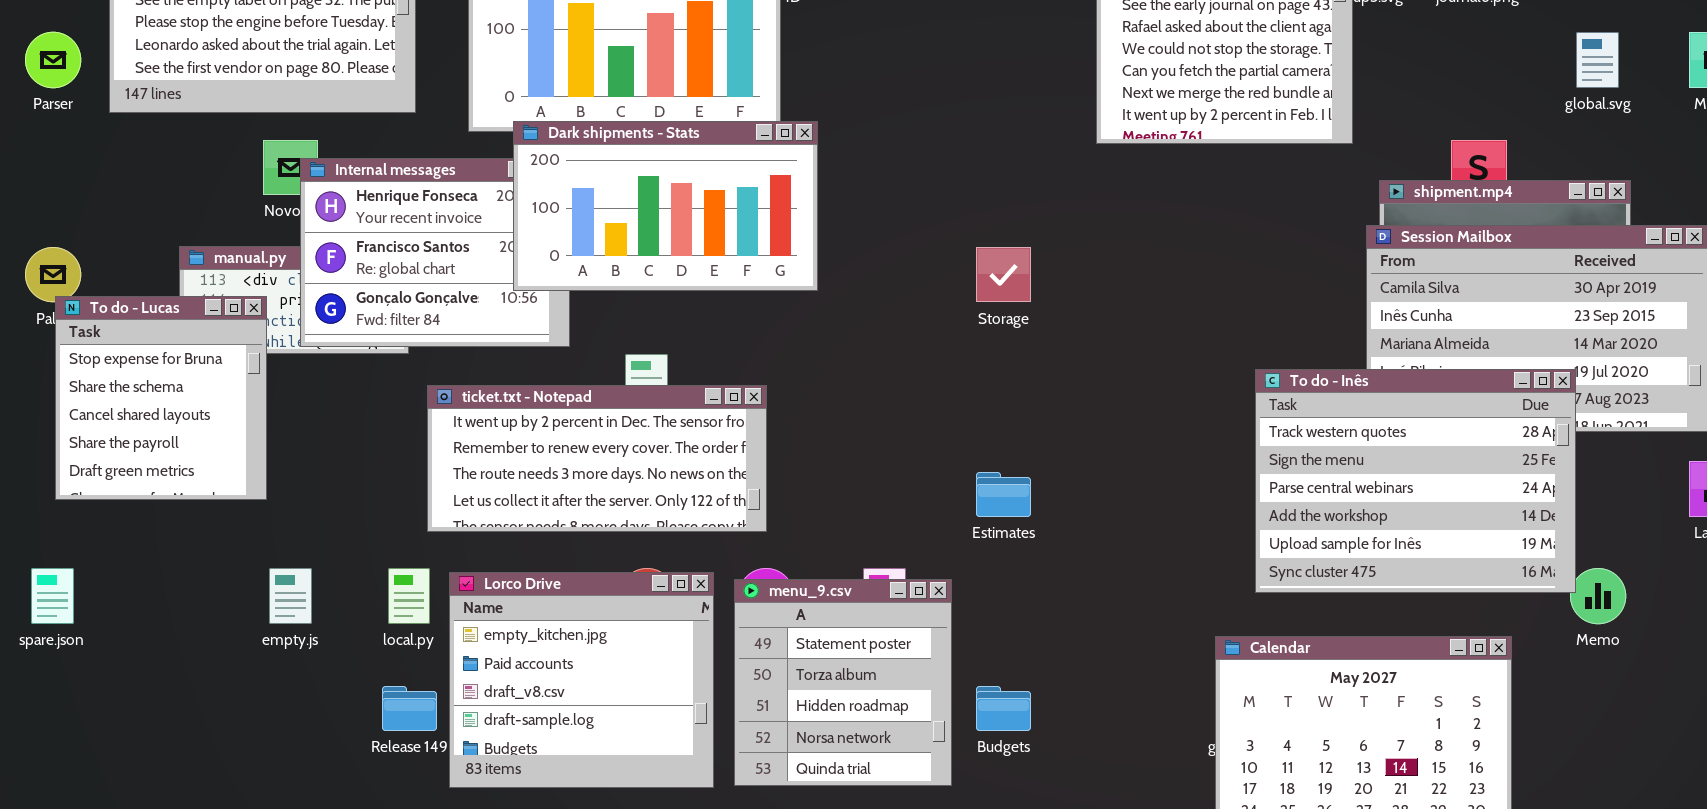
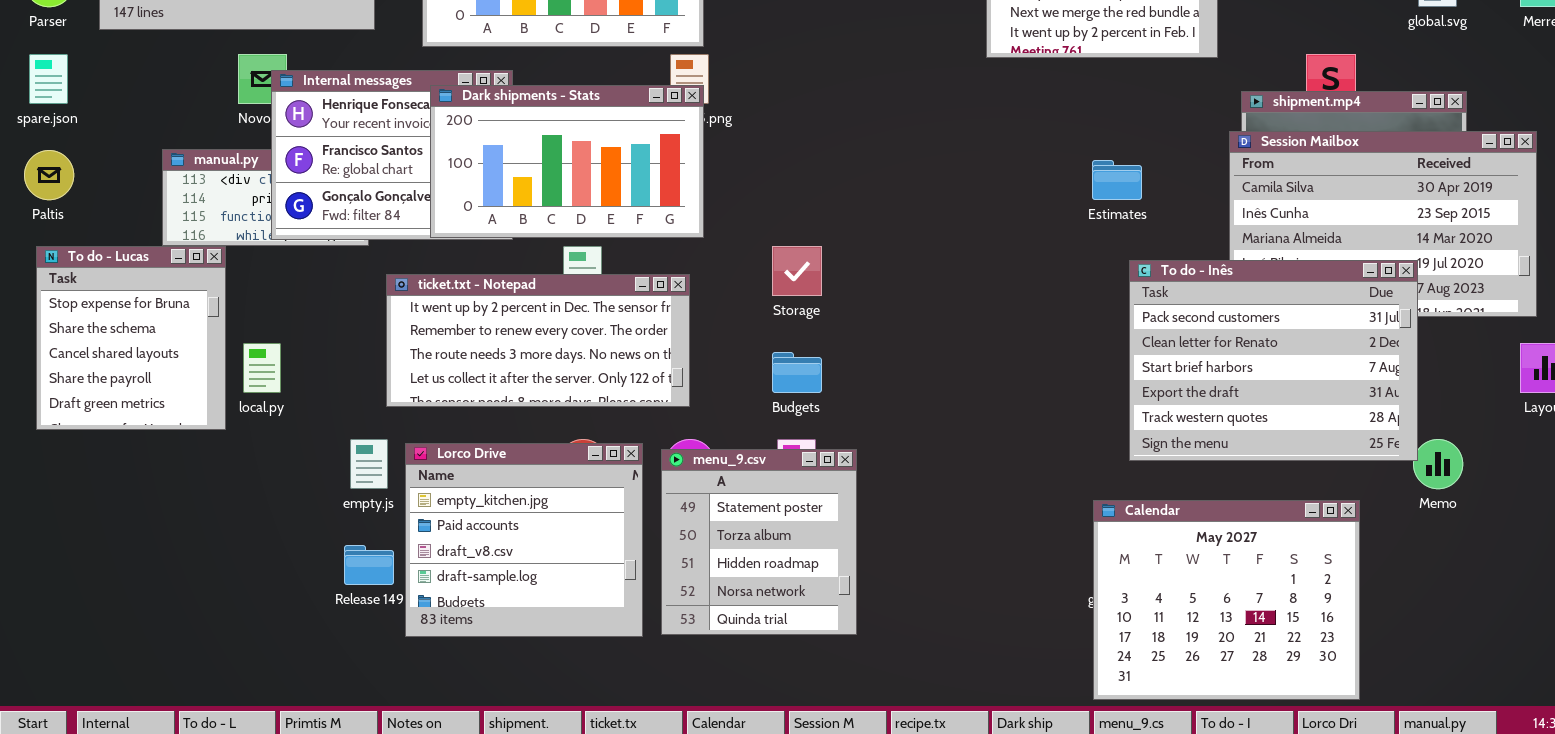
Dark shipments - Stats: [513,121,818,291] -> [430,85,704,238], moved
Storage: [976,247,1031,302] -> [772,246,822,296], moved
To do - Lucas: [55,296,267,500] -> [36,246,226,430], moved
To do - Inês: [1255,369,1576,593] -> [1129,260,1418,461], scrolled up 4 rows
Estimates: [976,472,1031,517] -> [1092,160,1142,200], moved
spare.json: [31,568,74,624] -> [29,54,68,104], moved
empty.js: [269,568,312,624] -> [350,439,388,489], moved
local.py: [388,568,430,624] -> [243,343,281,393], moved
Budgets: [976,686,1031,731] -> [772,352,822,393], moved

